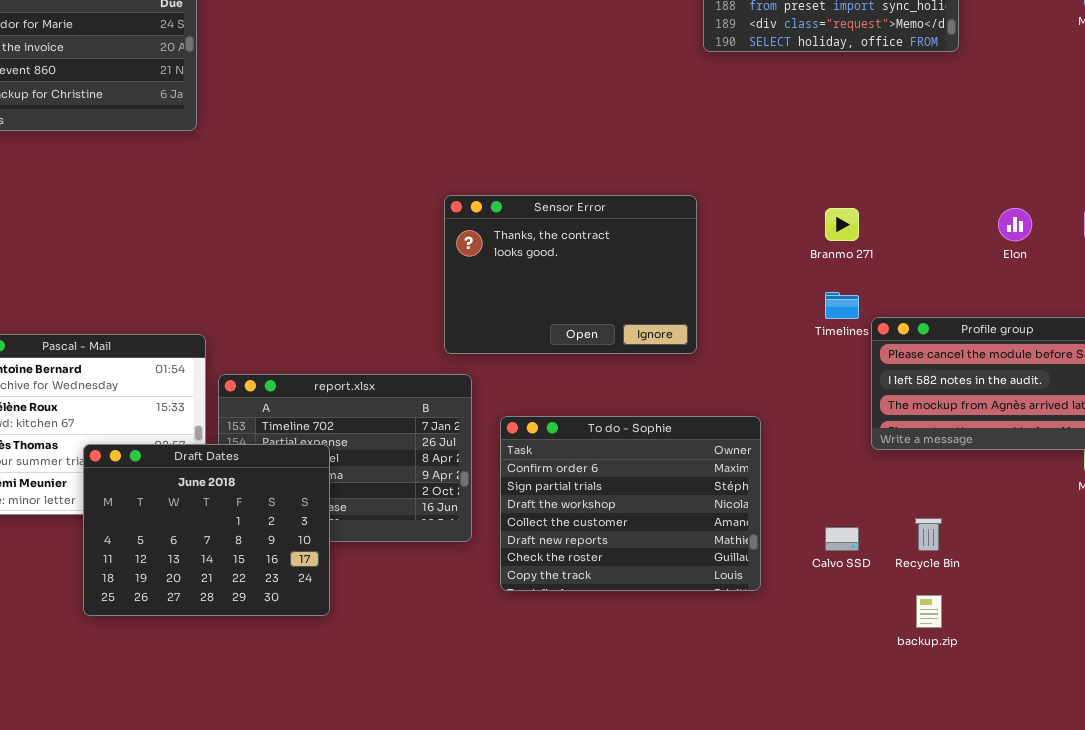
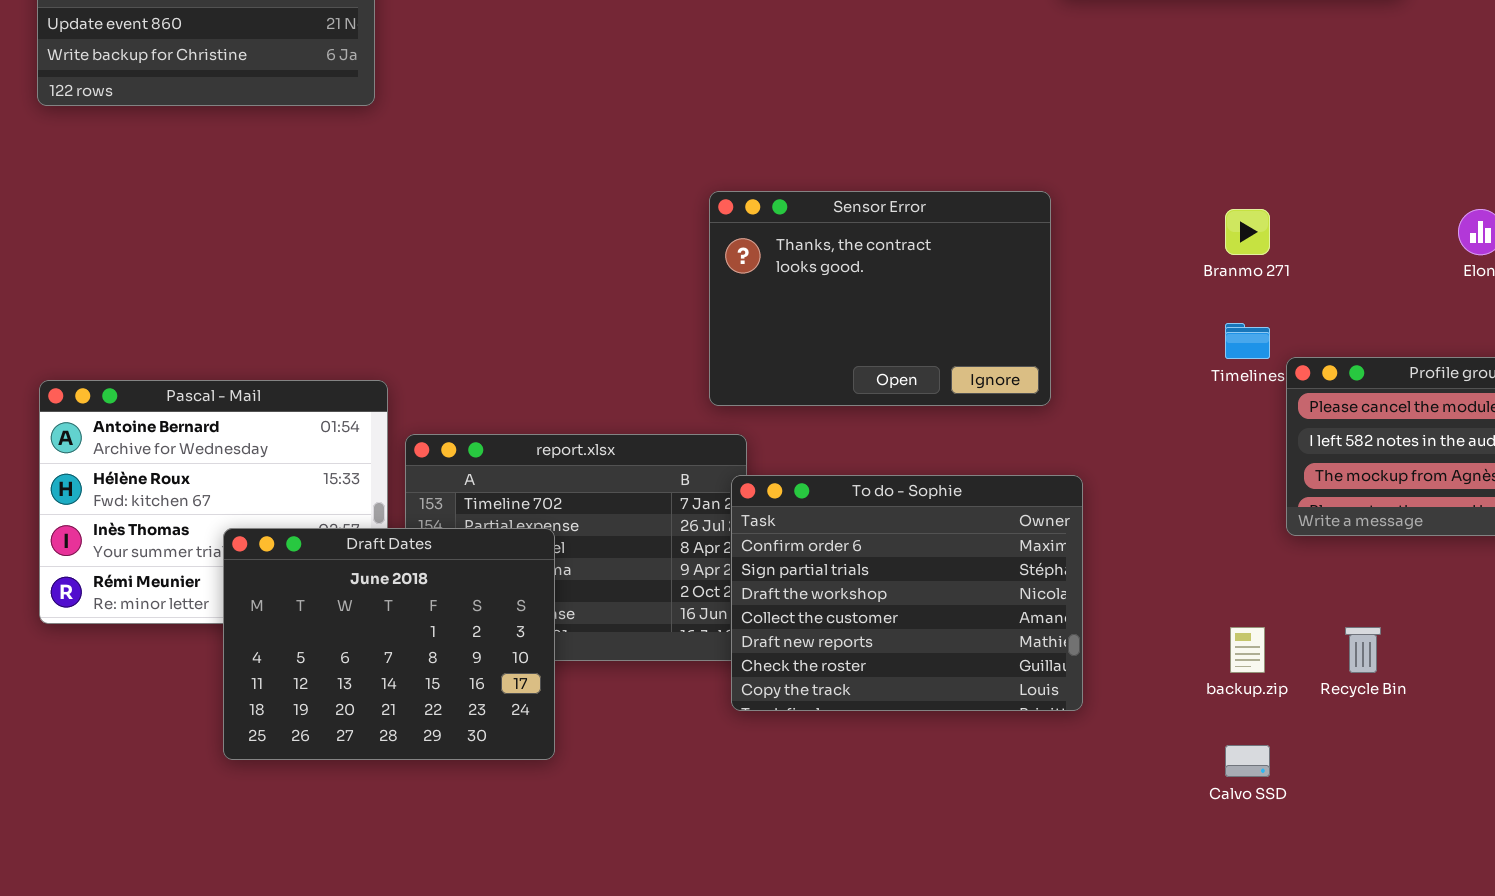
To do - Sophie: [500,416,761,591] -> [731,475,1083,711], moved
Calvo SSD: [825,527,859,551] -> [1225,745,1270,777], moved
backup.zip: [916,595,942,628] -> [1230,627,1265,673], moved

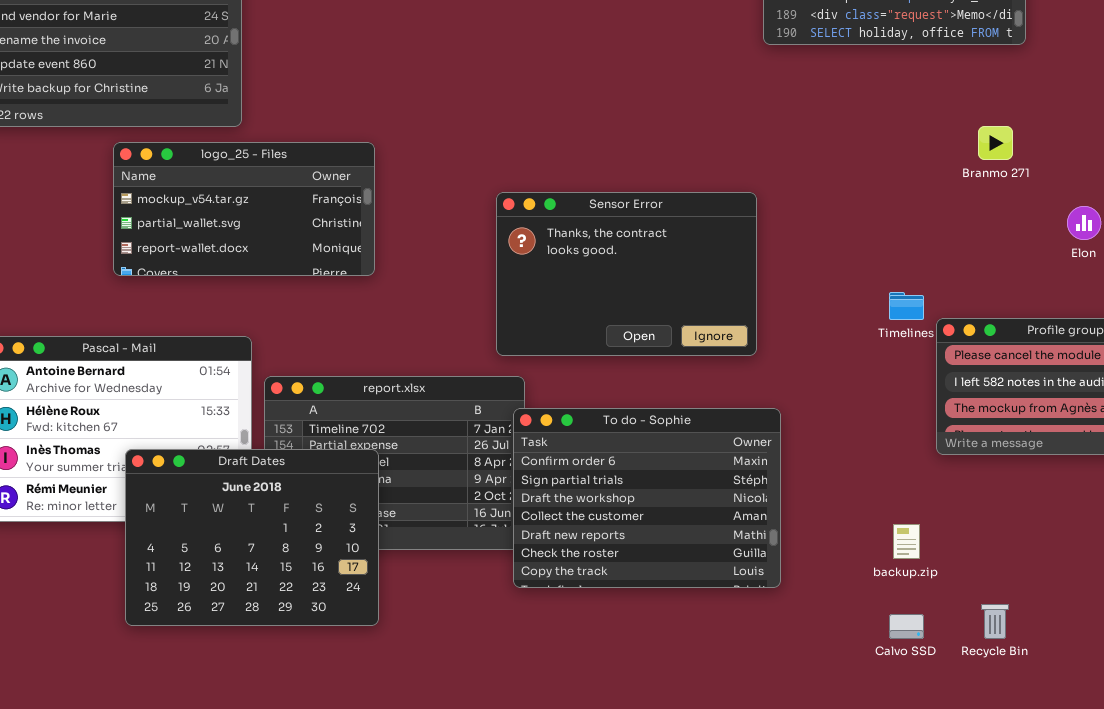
logo_25 - Files: none -> [113,142,375,276], opened
Branmo 271: [1225,209,1270,255] -> [978,126,1013,160], moved
Recycle Bin: [1345,627,1381,673] -> [981,604,1009,639], moved

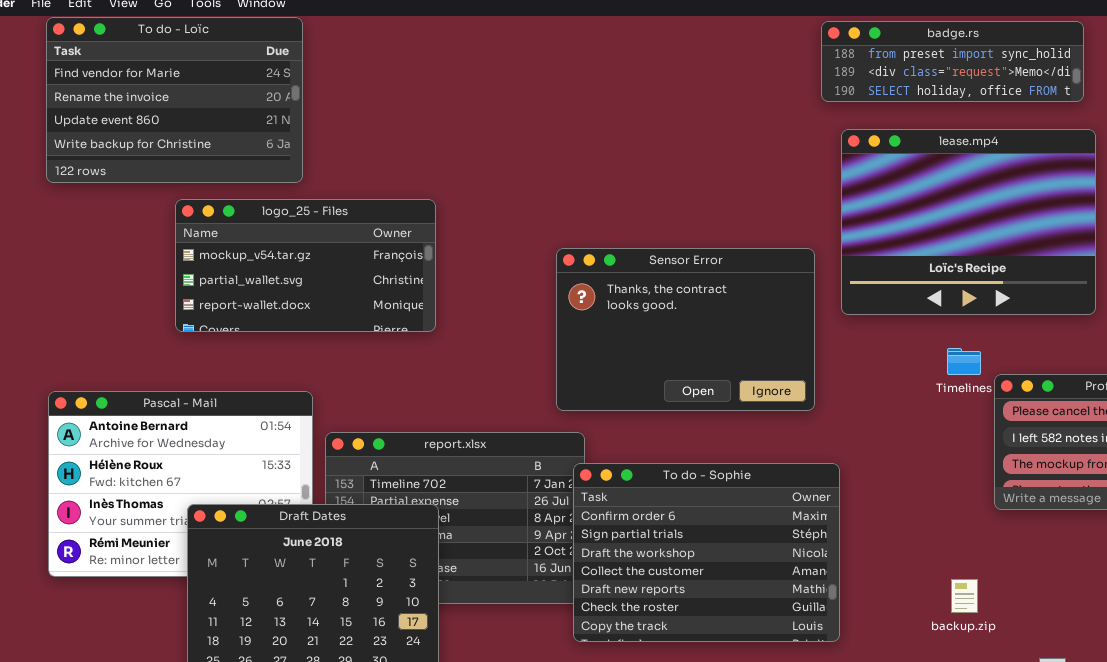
lease.mp4: none -> [841,129,1096,315], opened

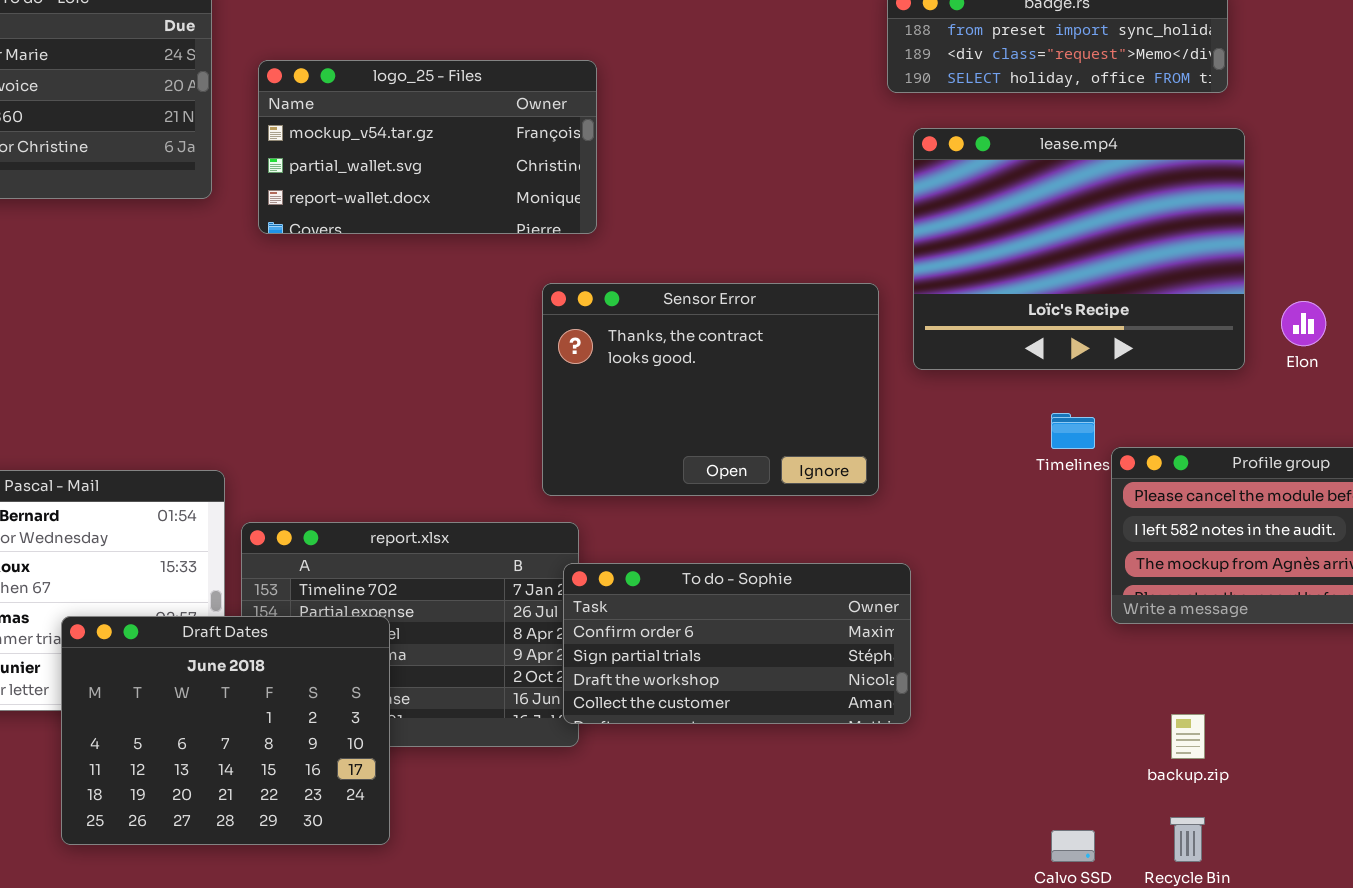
logo_25 - Files: [175,199,436,332] -> [258,60,597,234], moved
To do - Sophie: [573,463,840,642] -> [563,563,911,724], resized
backup.zip: [951,579,978,613] -> [1171,714,1205,759], moved

